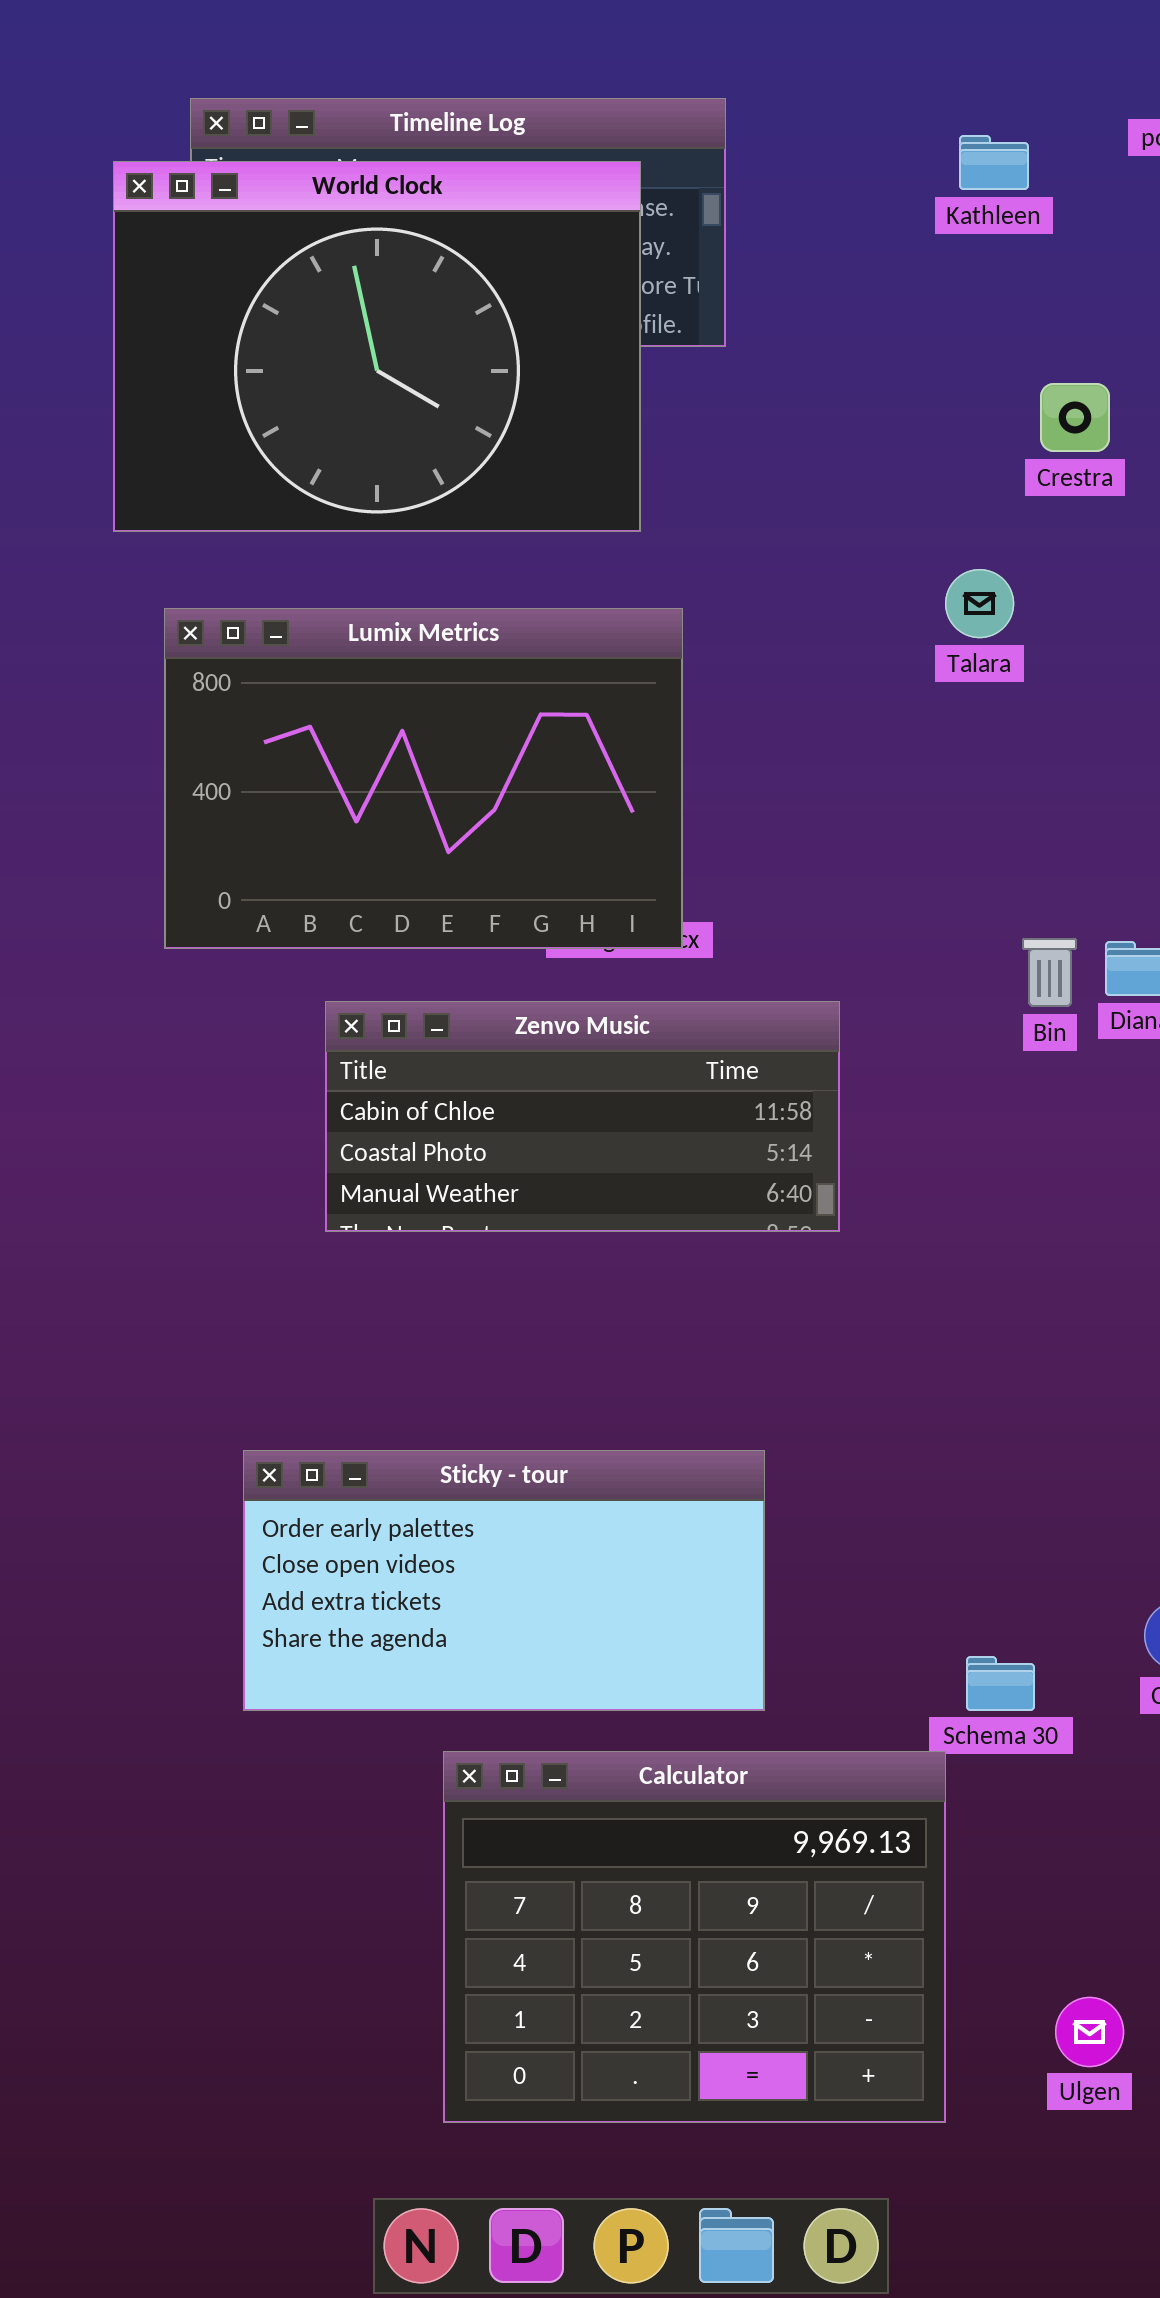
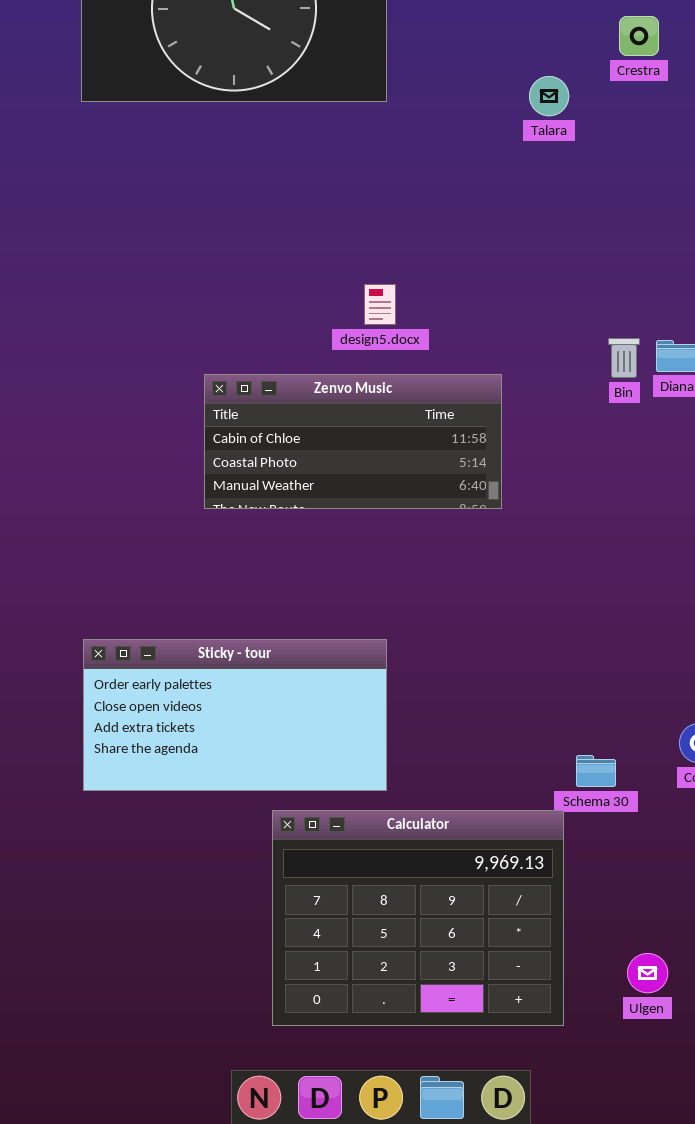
Talara: [945,569,1014,638] -> [529,76,569,116], moved
Lumix Metrics: [164,608,683,949] -> none, closed
Sticky - tour: [243,1450,765,1711] -> [83,639,387,791], moved

